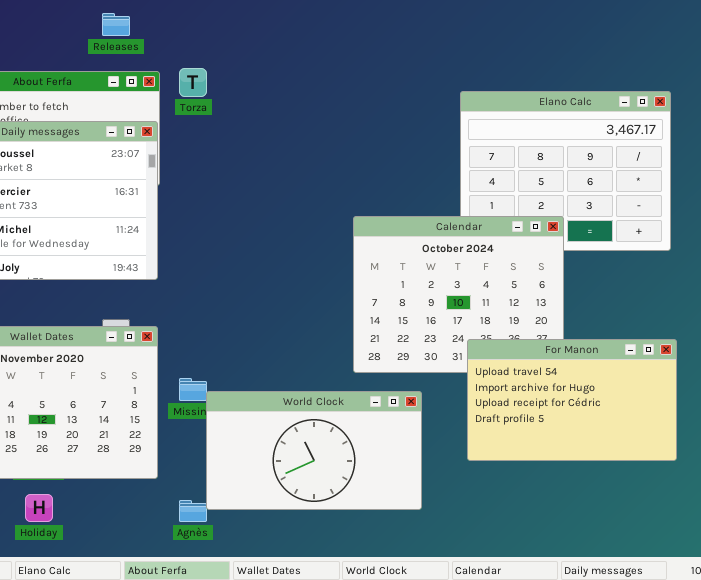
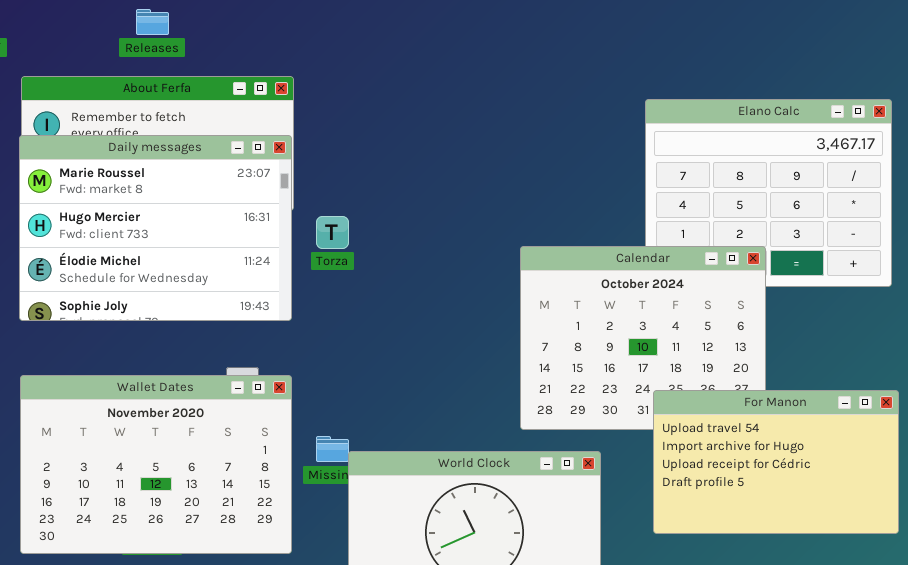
Releases: [102,13,130,36] -> [136,9,169,35], moved
Torza: [179,68,207,97] -> [316,216,349,249], moved

